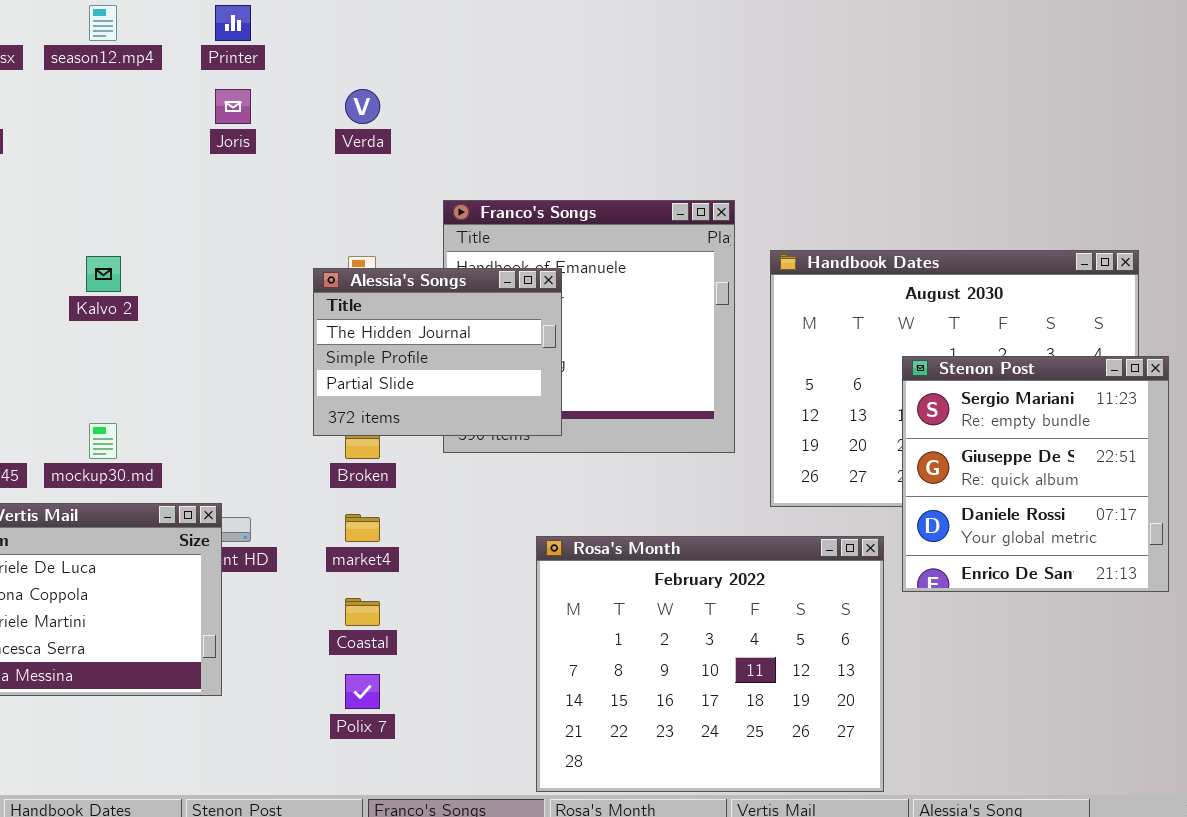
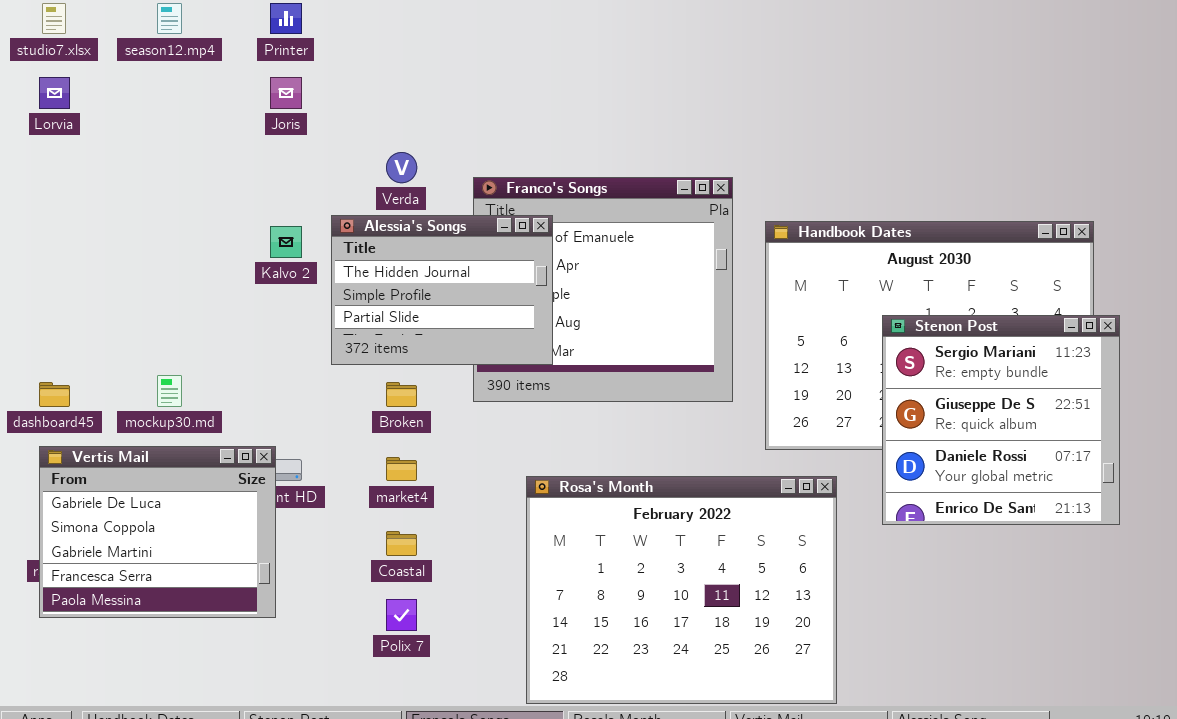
Verda: [345,89,380,124] -> [386,152,417,183], moved
Kalvo 2: [86,256,121,292] -> [270,226,302,258], moved
Alessia's Songs: [313,268,562,436] -> [331,215,553,365], moved
Rosa's Month: [536,536,884,792] -> [526,476,837,704], moved

